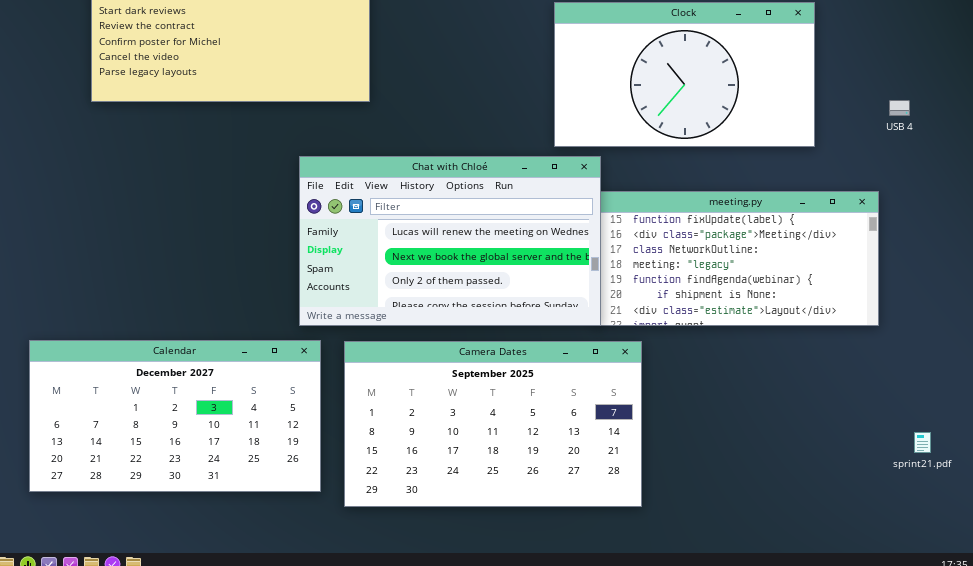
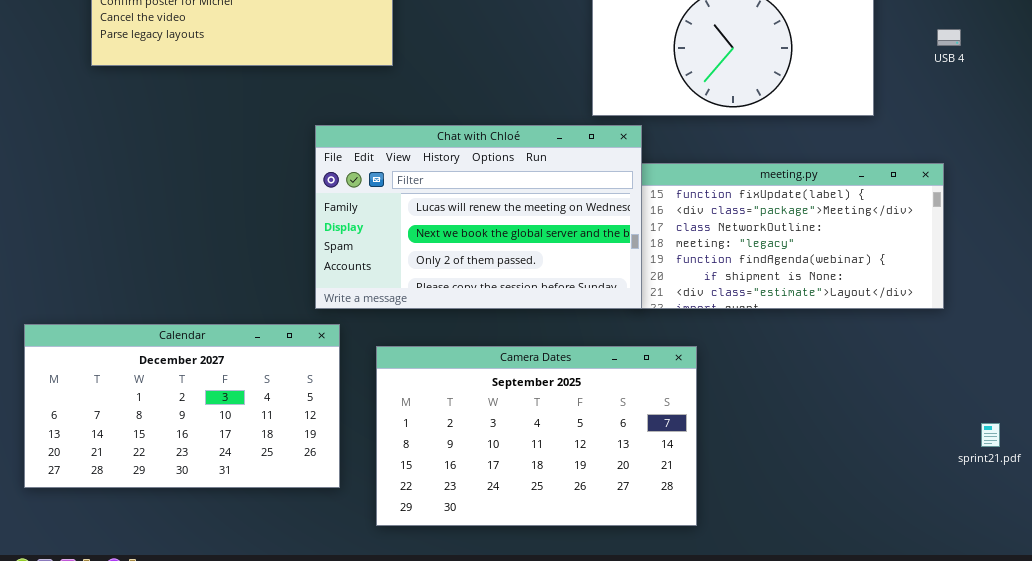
USB 4: [889,100,910,116] -> [937,29,961,46], moved
Camera Dates: [344,341,642,507] -> [376,346,697,526], moved

